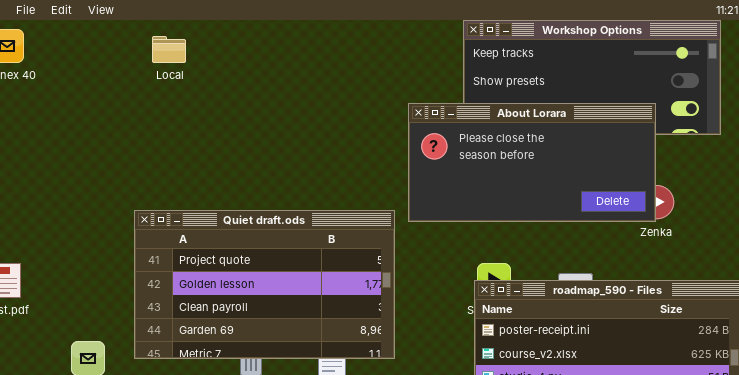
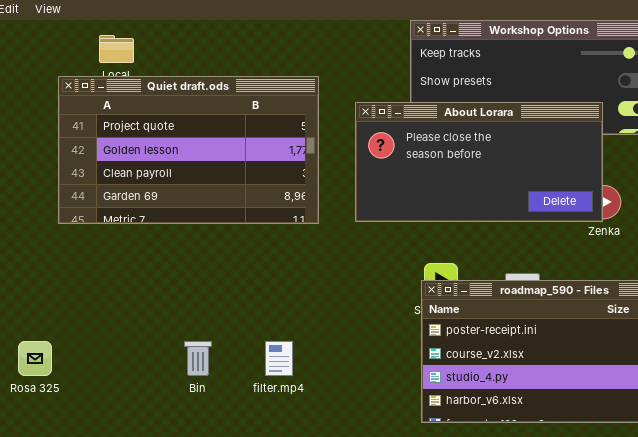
Quiet draft.ods: [134,210,395,359] -> [58,76,319,224], moved

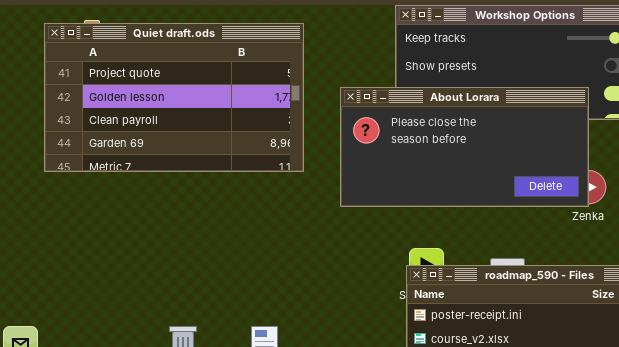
Quiet draft.ods: [58,76,319,224] -> [44,23,304,172], moved

